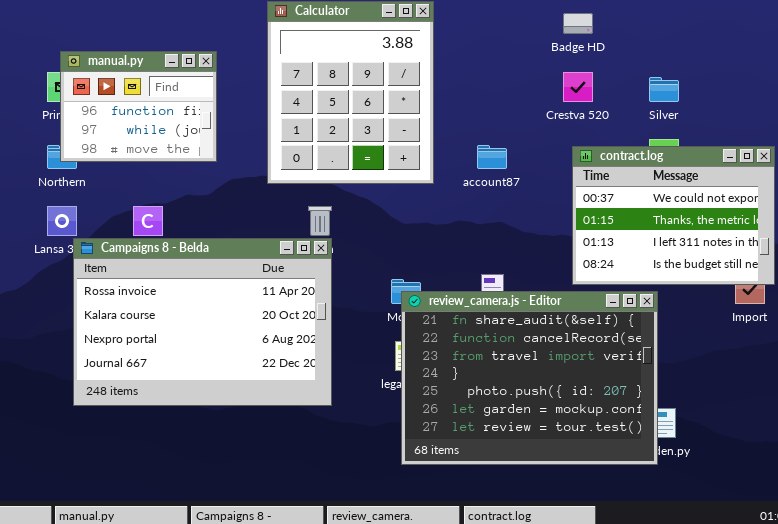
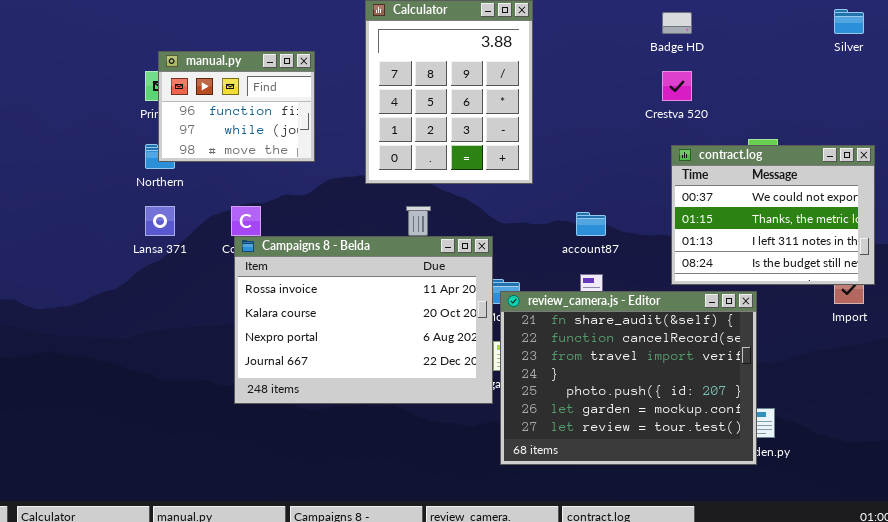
Silver: [649,77,679,102] -> [834,9,864,34], moved
account87: [477,145,507,169] -> [576,212,606,236], moved
Campaigns 8 - Belda: [73,238,332,406] -> [234,236,493,404], moved

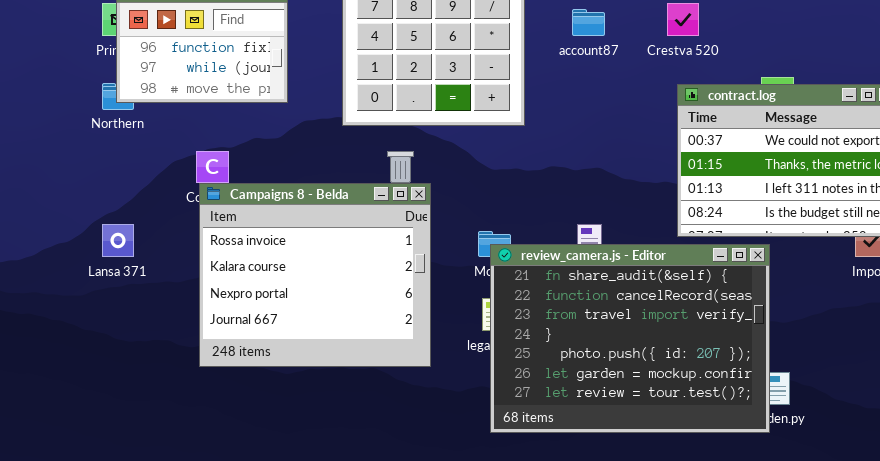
Lansa 371: [145,206,175,236] -> [102,224,134,257], moved
account87: [576,212,606,236] -> [572,9,605,36], moved
Campaigns 8 - Belda: [234,236,493,404] -> [199,183,431,367], resized

